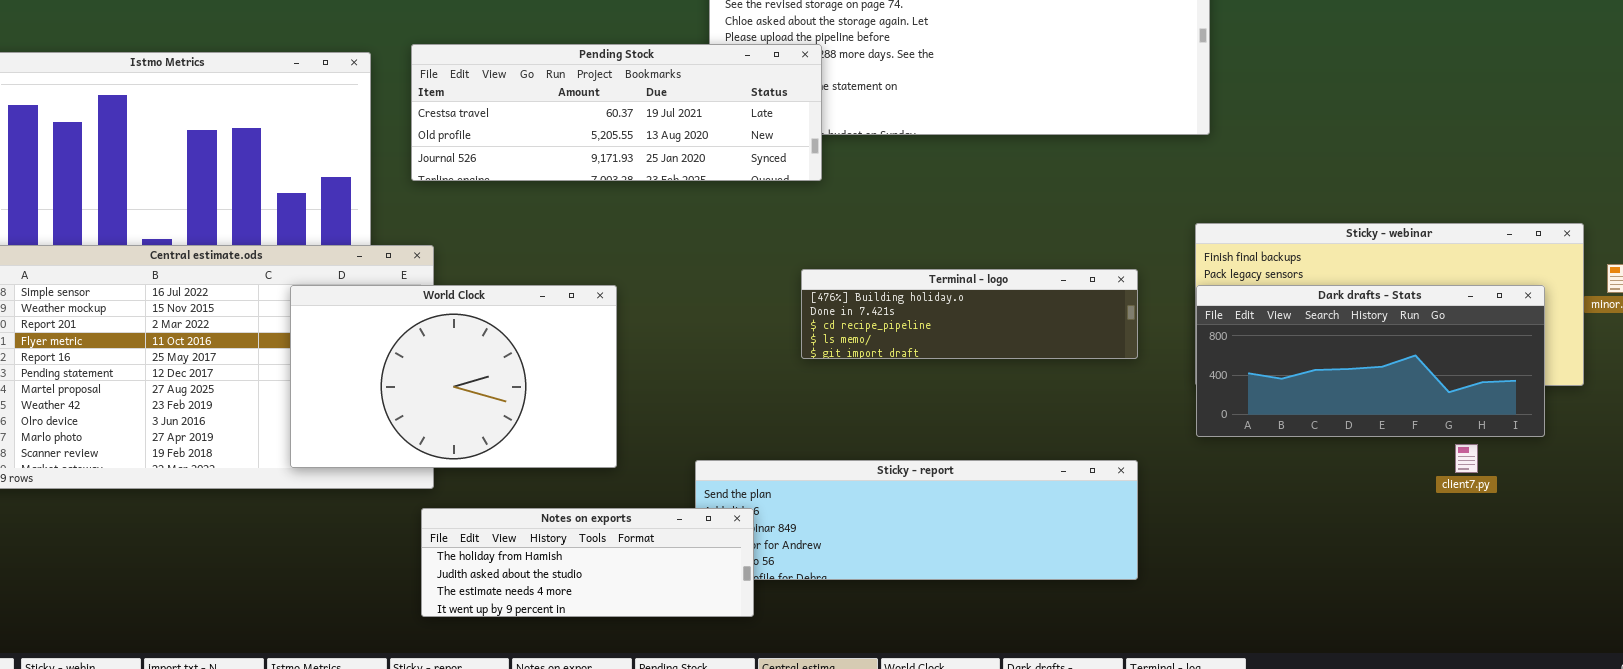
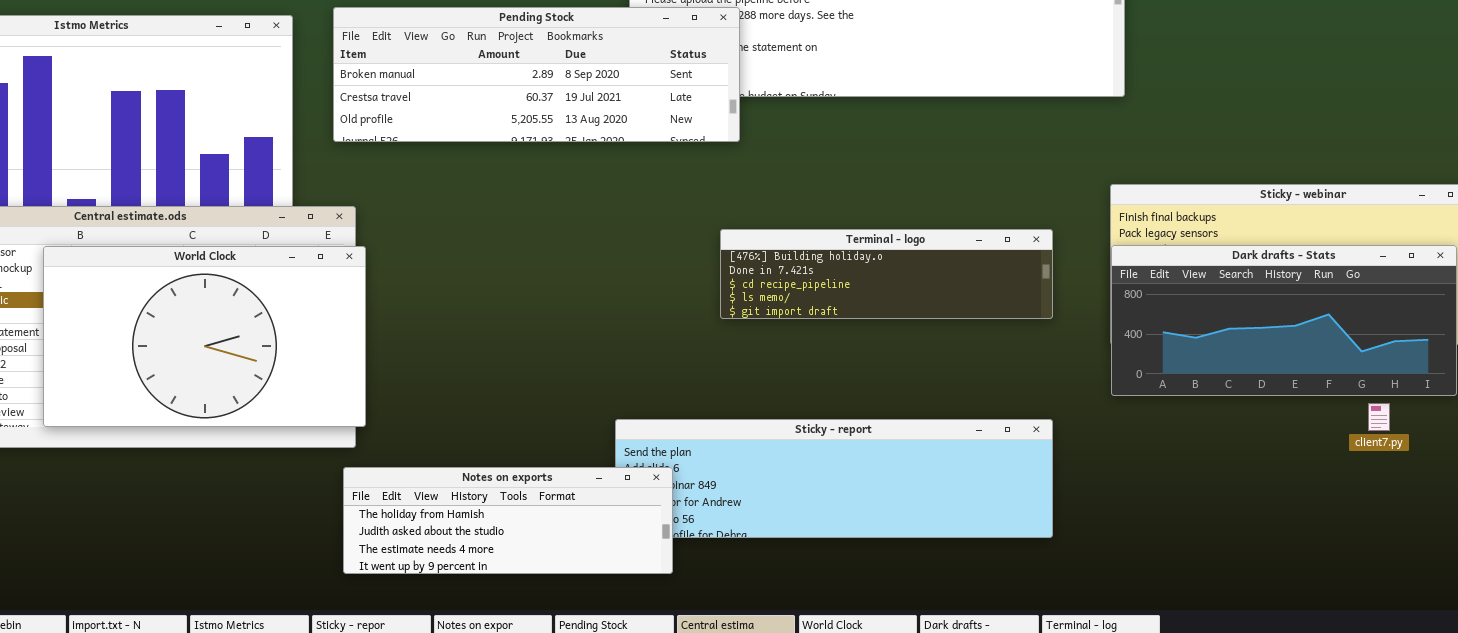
Pending Stock: [411,44,822,181] -> [333,7,740,142], scrolled up 1 row
World Clock: [290,285,617,468] -> [43,246,366,427], moved

